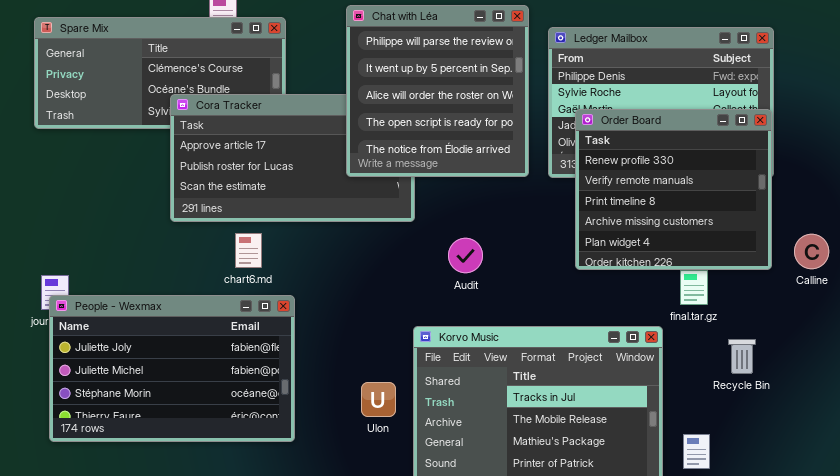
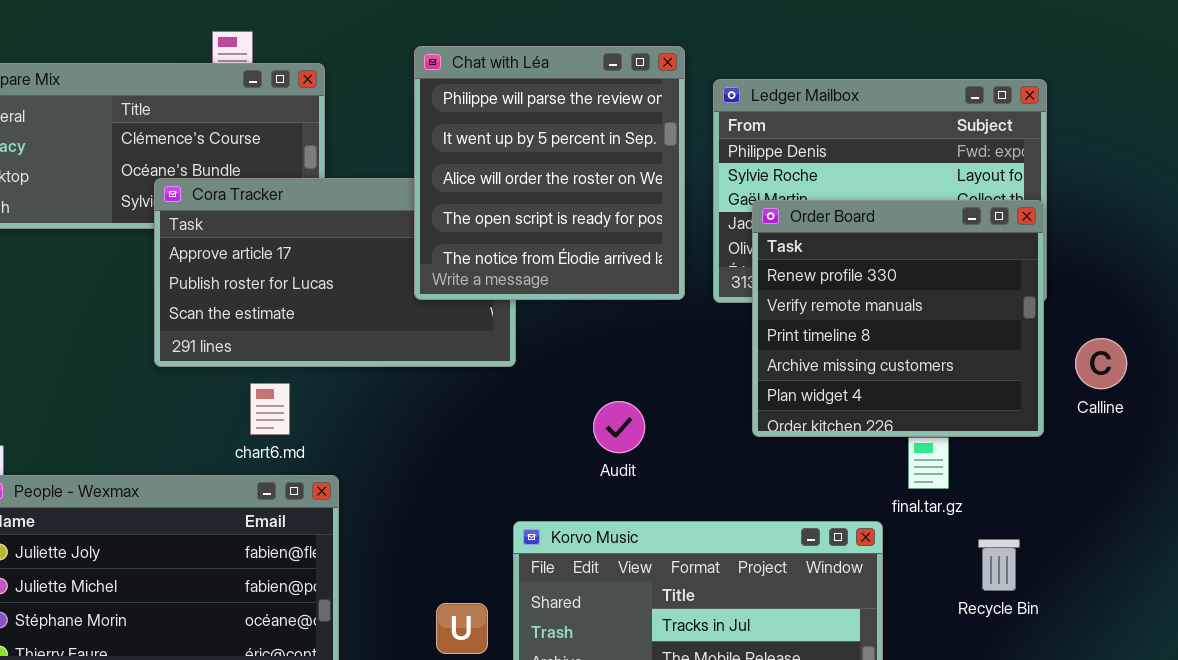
Calline: [794,234,829,269] -> [1075,338,1127,389], moved
Audit: [448,238,483,273] -> [593,401,645,453], moved

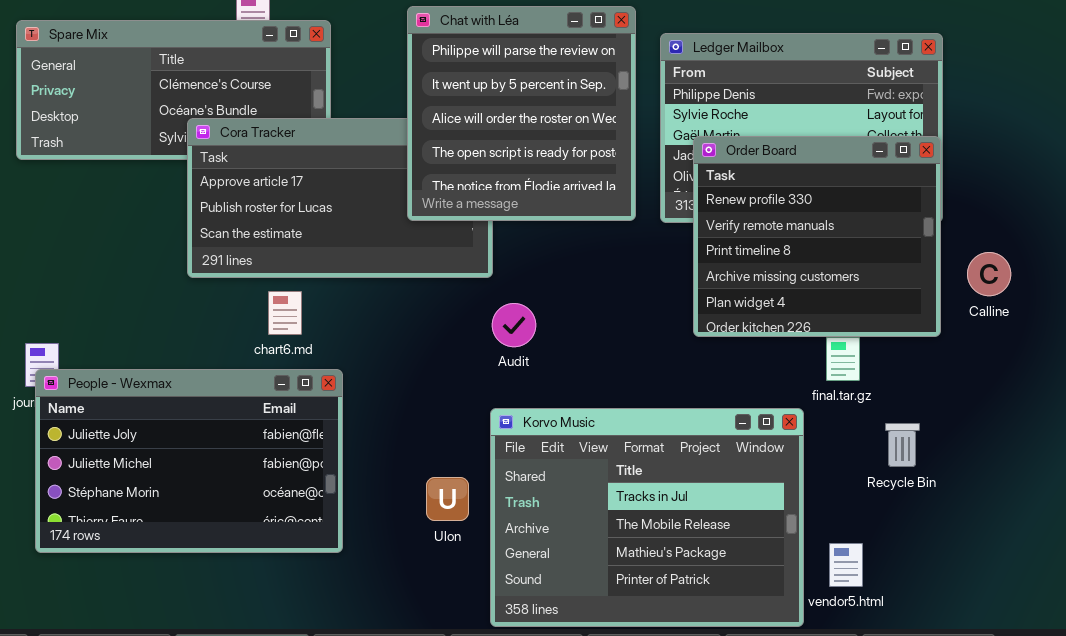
Audit: [593,401,645,453] -> [492,303,536,347], moved

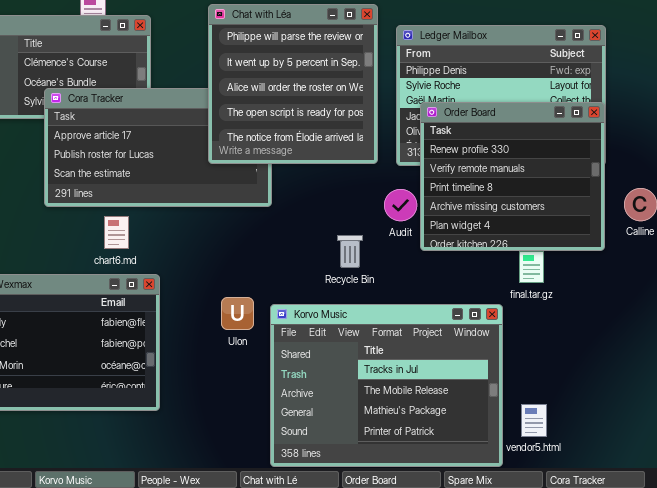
Audit: [492,303,536,347] -> [384,189,417,221], moved
Recycle Bin: [885,423,920,467] -> [337,235,363,268], moved
Ulon: [426,477,469,521] -> [221,297,254,330], moved

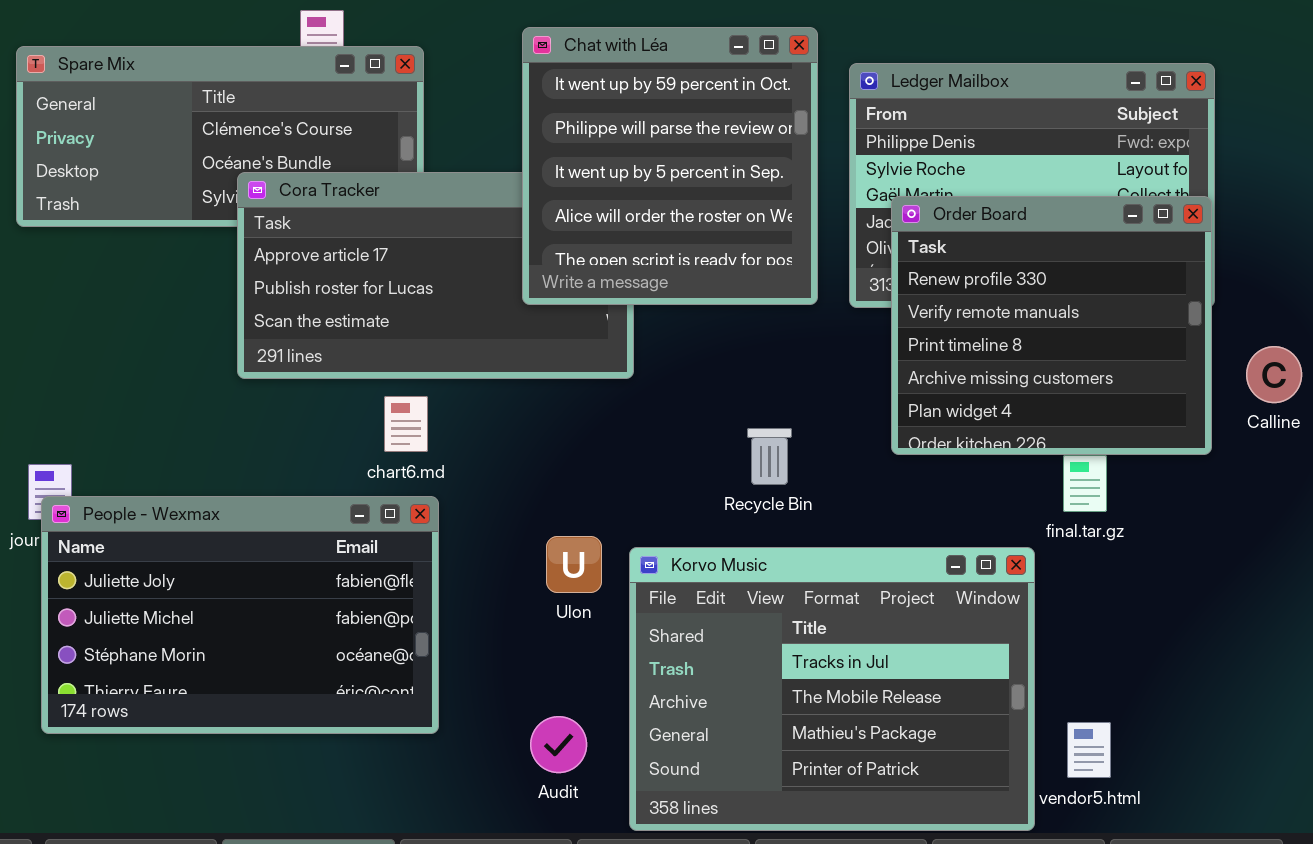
Chat with Léa: [208,4,378,164] -> [522,27,818,305], scrolled up 1 row
Audit: [384,189,417,221] -> [530,716,587,773], moved
chart6.md: [104,216,129,249] -> [384,396,428,452], moved

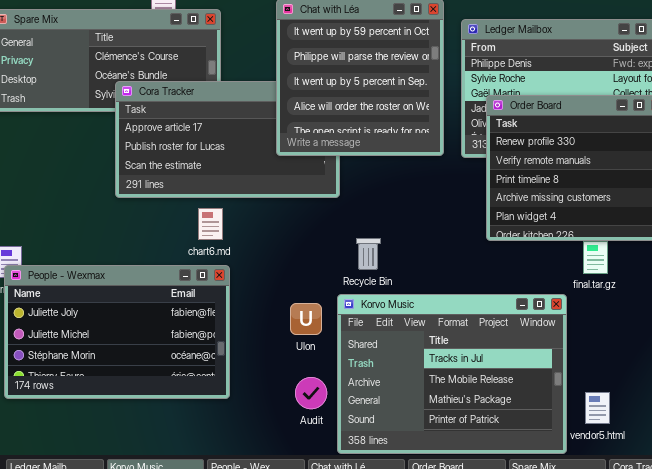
Recycle Bin: [747,428,792,485] -> [356,238,381,270], moved
Ulon: [546,536,602,593] -> [290,303,322,335], moved
Audit: [530,716,587,773] -> [295,377,327,409], moved

